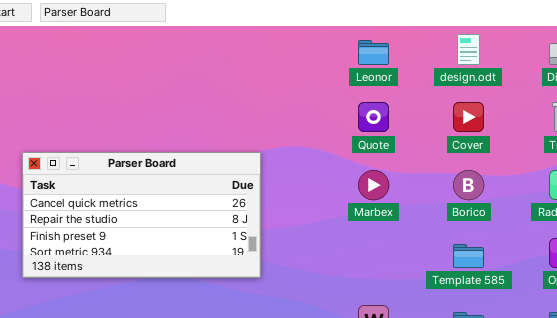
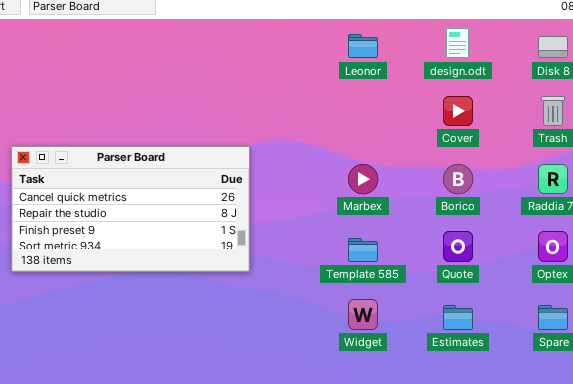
Quote: [358,102,389,132] -> [443,231,473,262], moved
Template 585: [453,244,484,268] -> [348,238,378,262], moved

